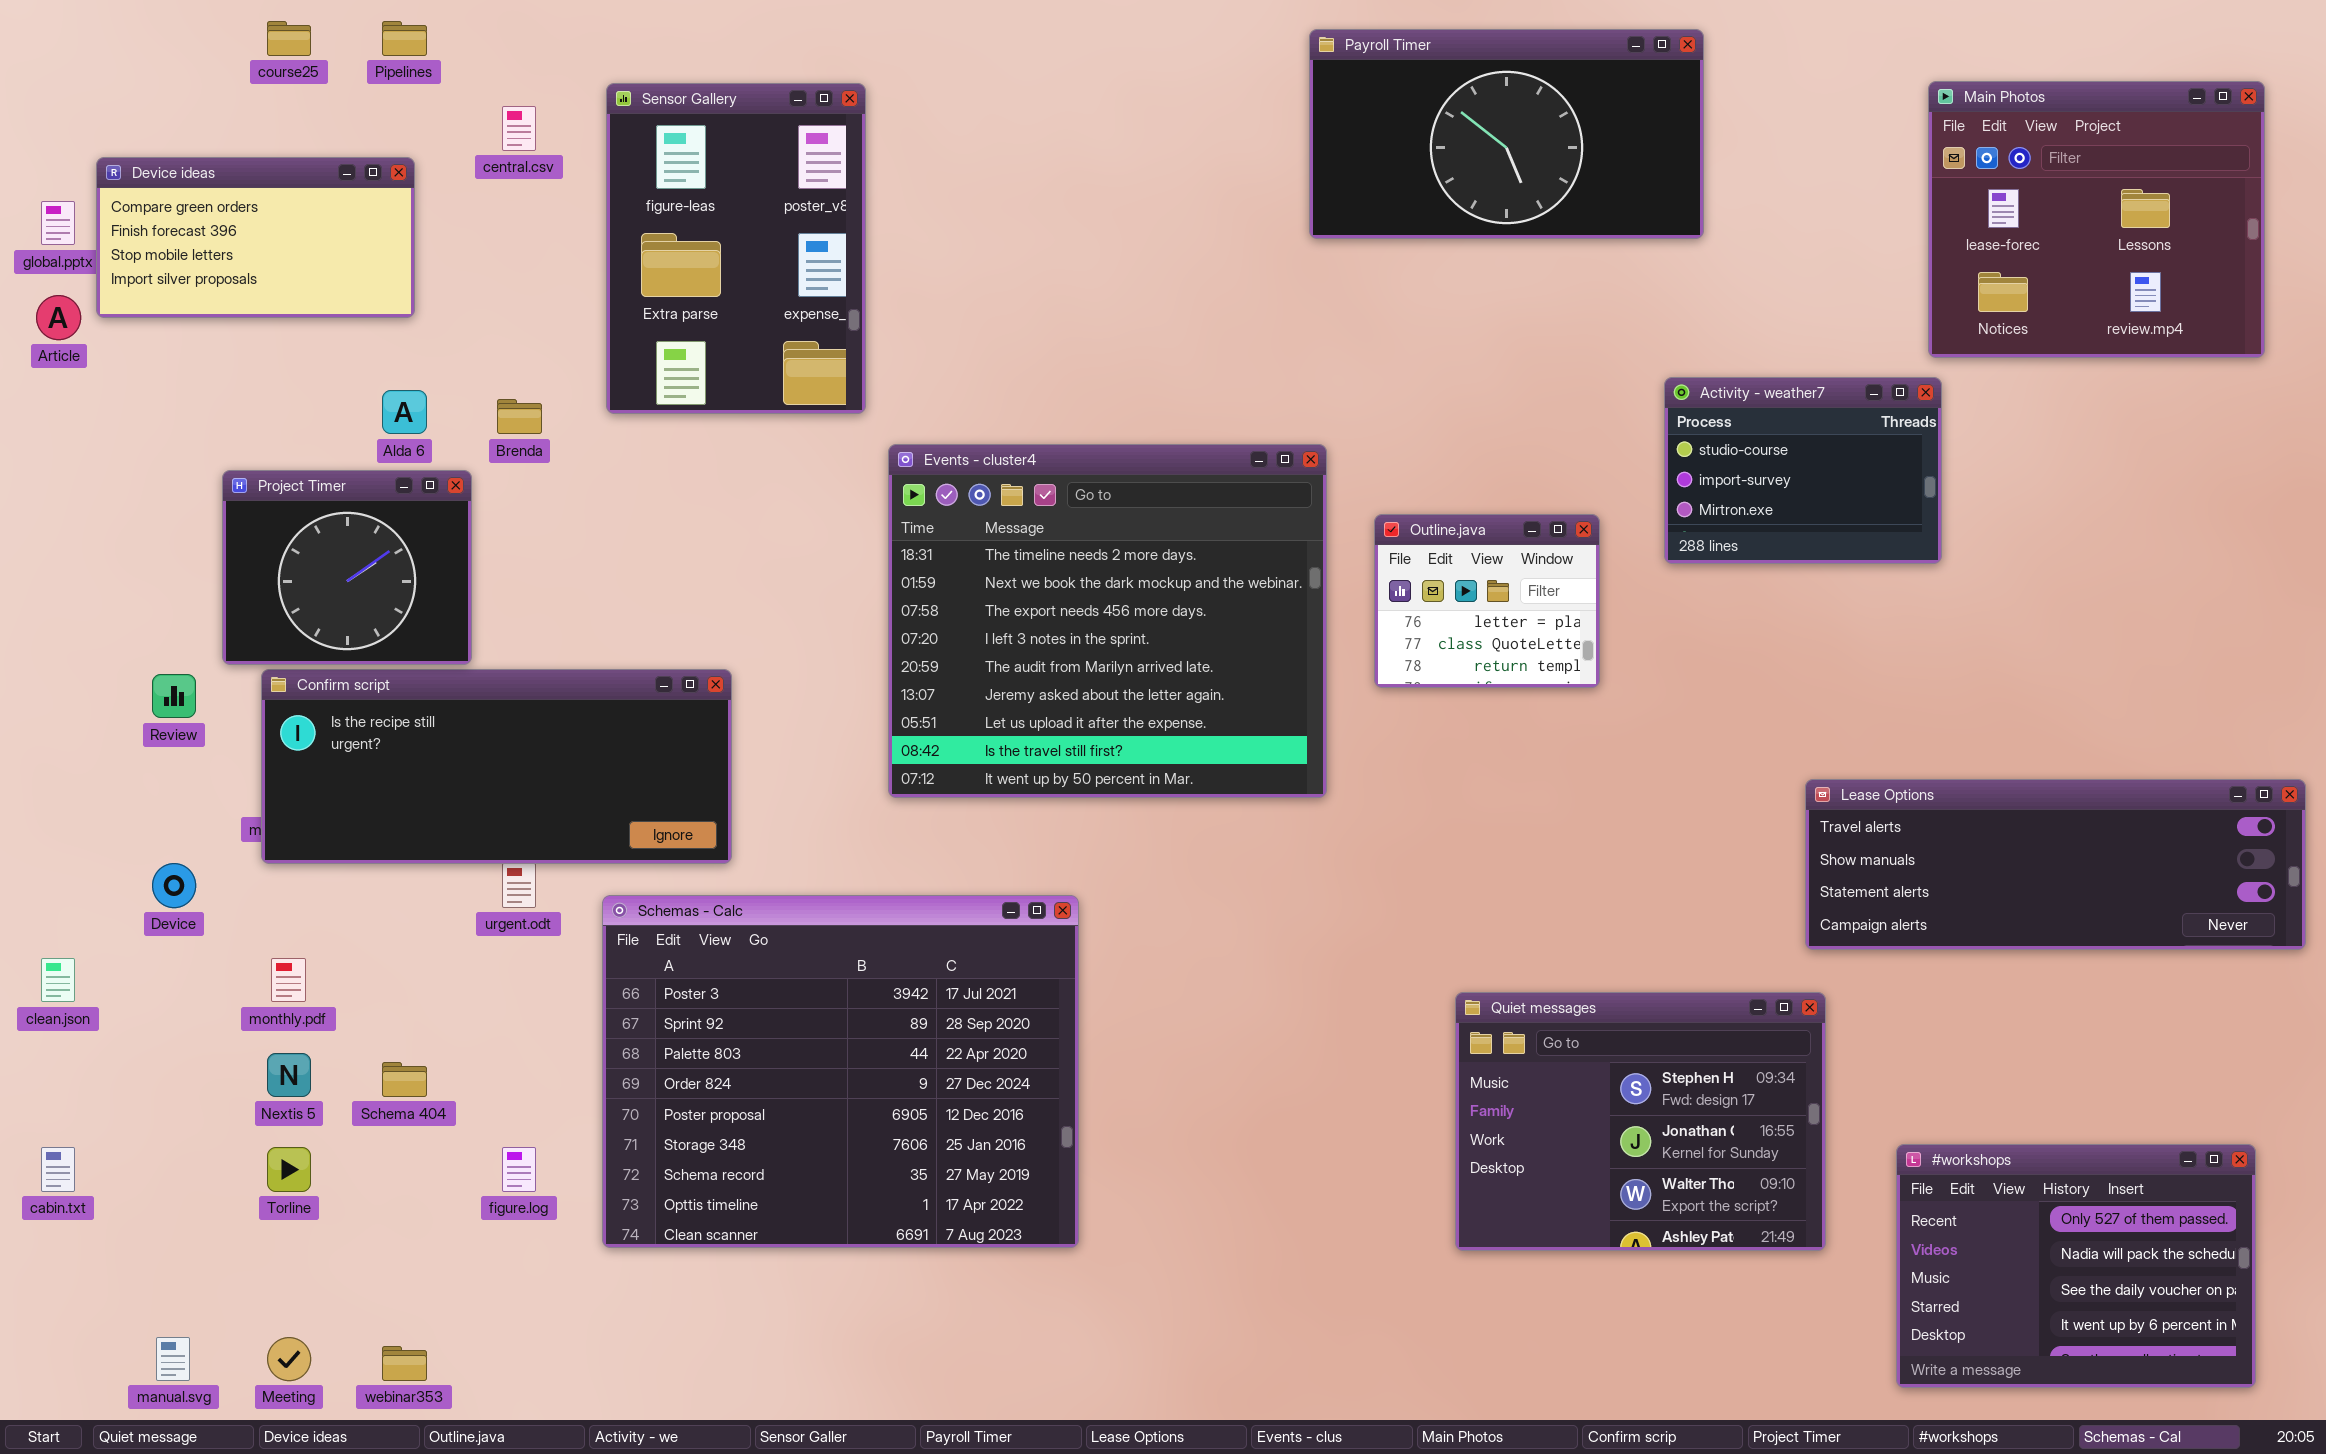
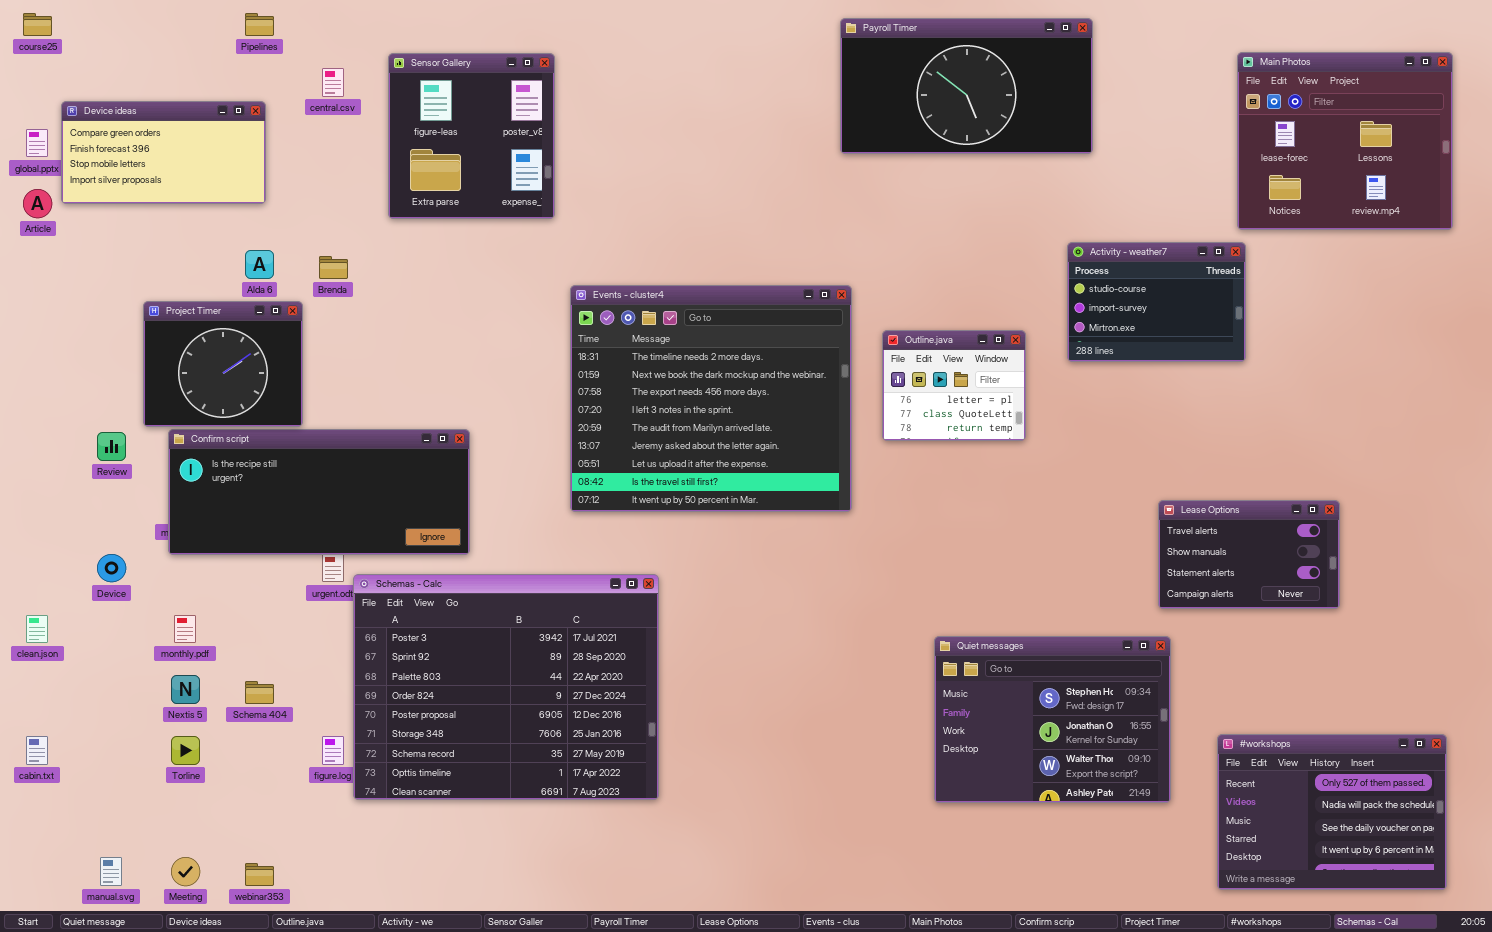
course25: [267,21,311,56] -> [23,13,52,36], moved
Sensor Gallery: [606,83,866,414] -> [388,53,555,219], resized
Lease Options: [1805,779,2306,950] -> [1158,500,1340,609], resized
Schemas - Calc: [602,895,1079,1248] -> [353,574,659,800], moved

